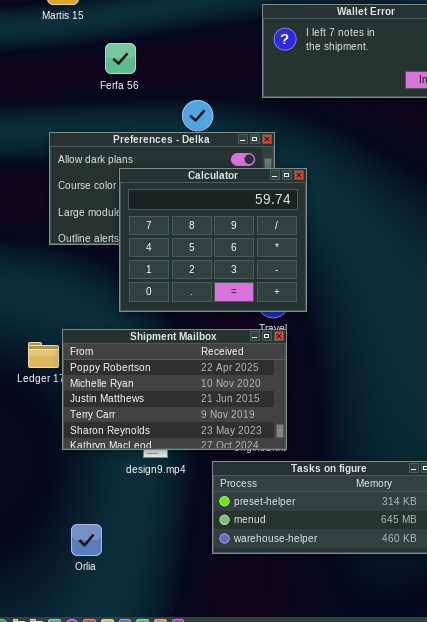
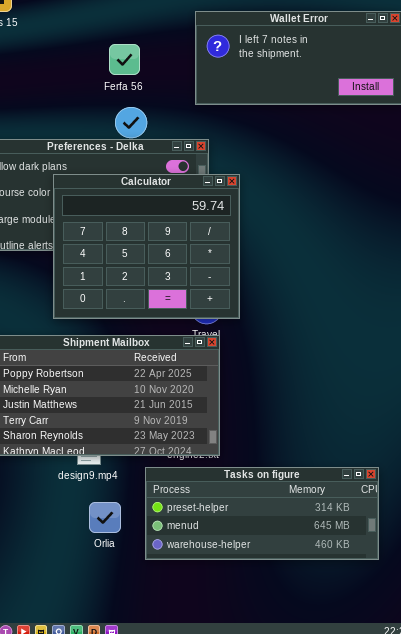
Ferfa 56: [105,43,136,74] -> [109,44,140,75], moved
Orlia: [71,524,102,556] -> [89,502,121,533], moved

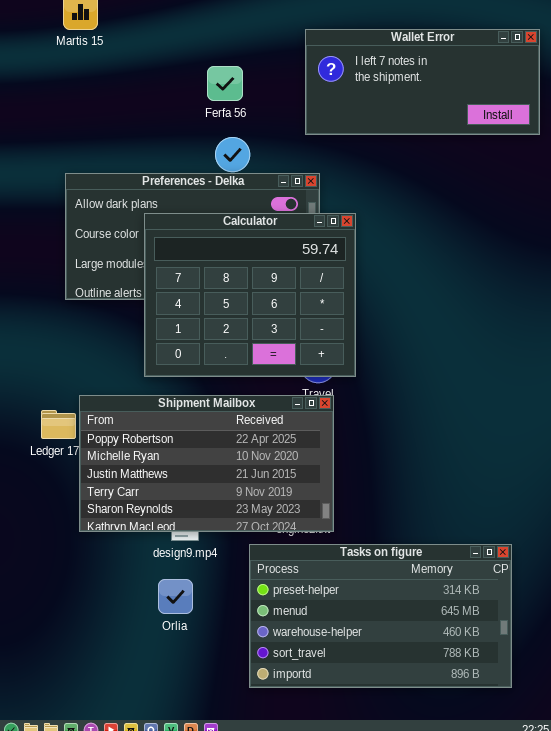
Tasks on figure: [145,467,379,560] -> [249,544,512,688], resized
Orlia: [89,502,121,533] -> [158,579,193,614], moved

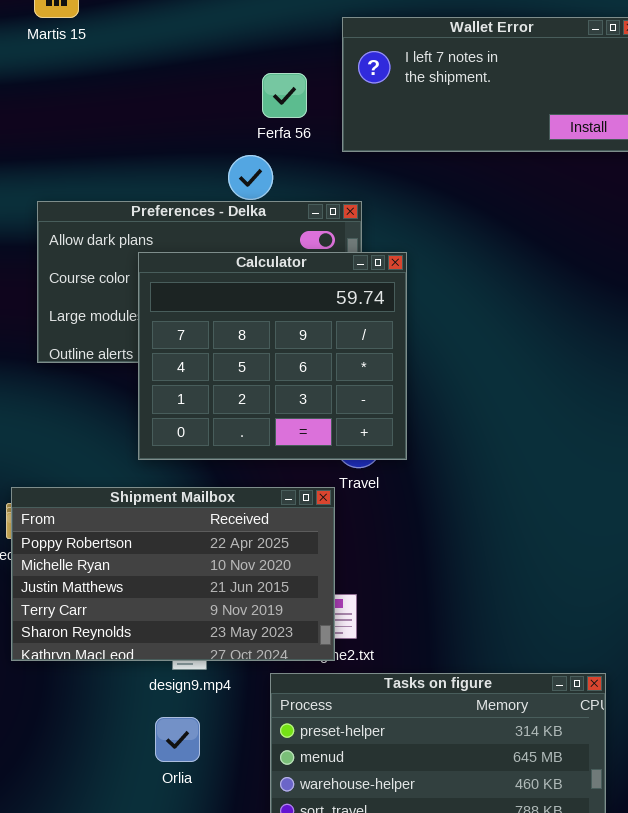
Ferfa 56: [207,66,243,101] -> [262,73,307,118], moved
Shipment Mailbox: [79,395,334,532] -> [11,487,335,661], moved

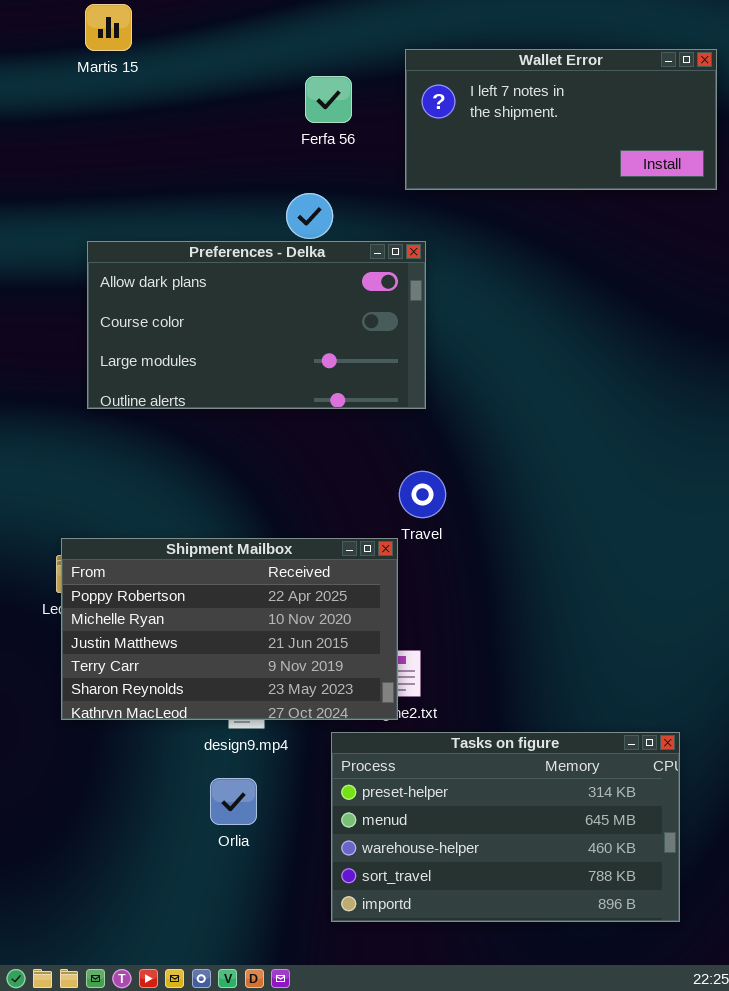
Ferfa 56: [262,73,307,118] -> [305,76,352,123], moved
Calculator: [138,252,407,460] -> none, closed

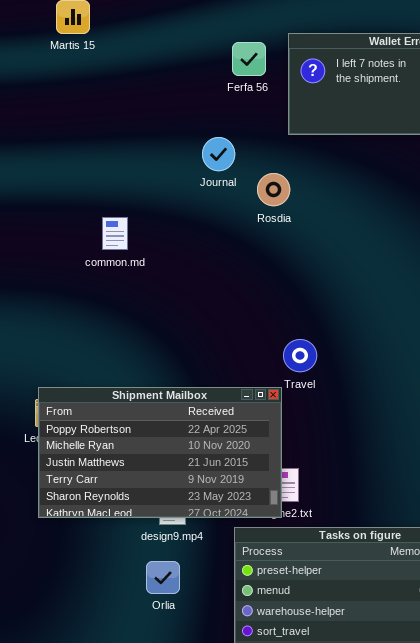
Ferfa 56: [305,76,352,123] -> [232,42,266,76], moved
Preferences - Delka: [87,241,426,409] -> none, closed

